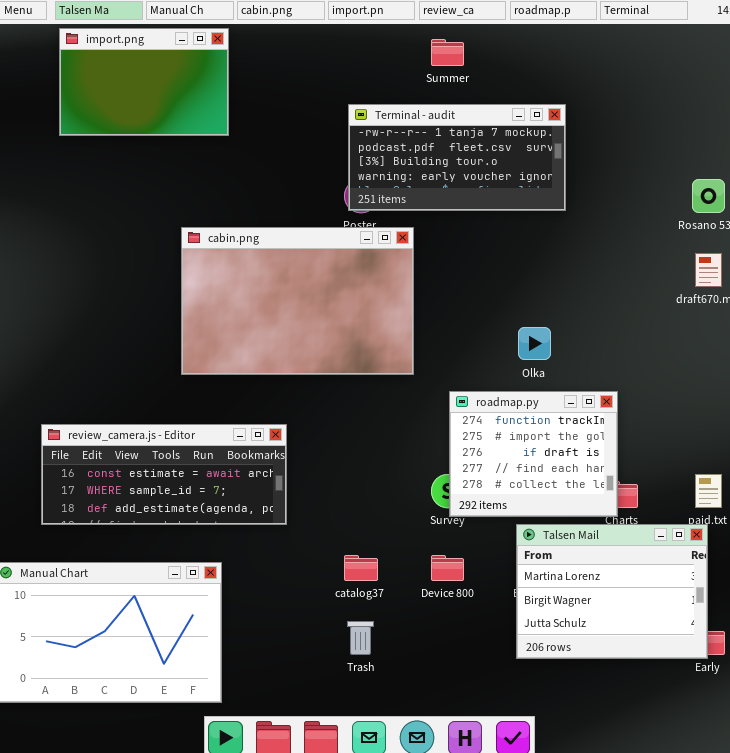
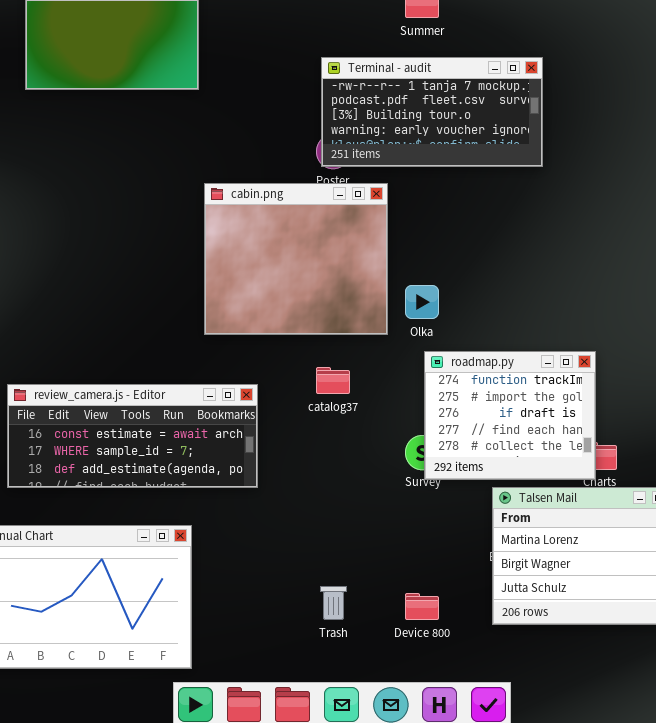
cabin.png: [181,227,414,375] -> [204,183,388,335], resized
Olka: [518,327,551,360] -> [405,285,439,319], moved
catalog37: [344,555,378,581] -> [316,367,350,394], moved
Device 800: [431,555,464,581] -> [405,593,439,620], moved

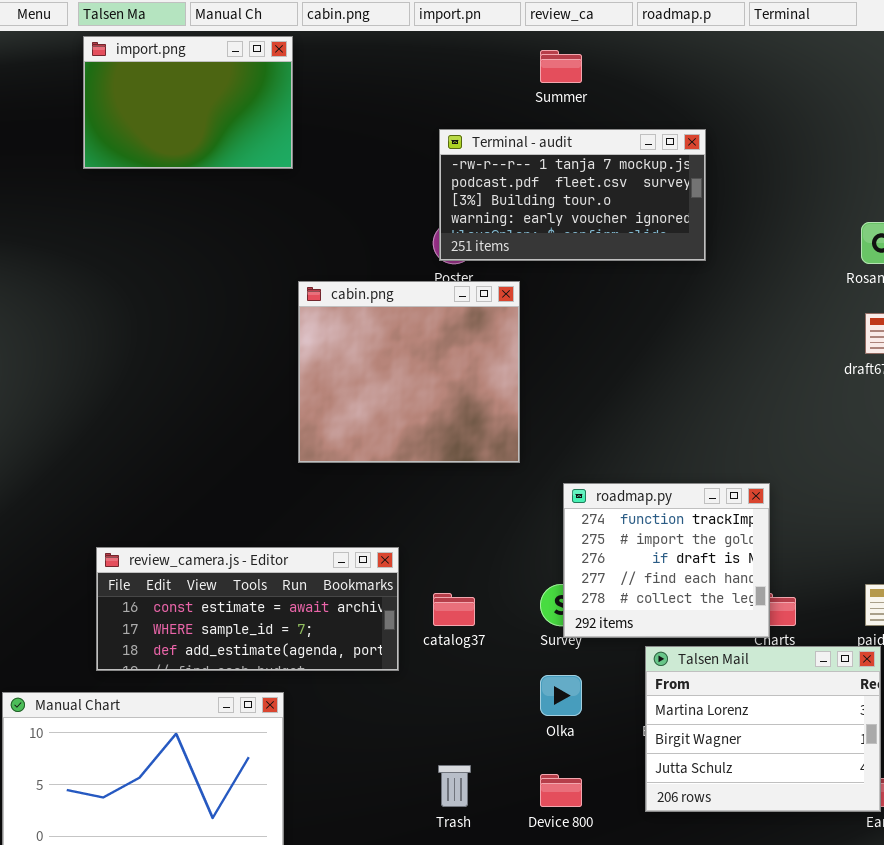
Olka: [405,285,439,319] -> [540,675,582,716], moved
catalog37: [316,367,350,394] -> [433,593,475,626], moved
review_camera.js - Editor: [7,384,258,488] -> [96,547,399,671], moved

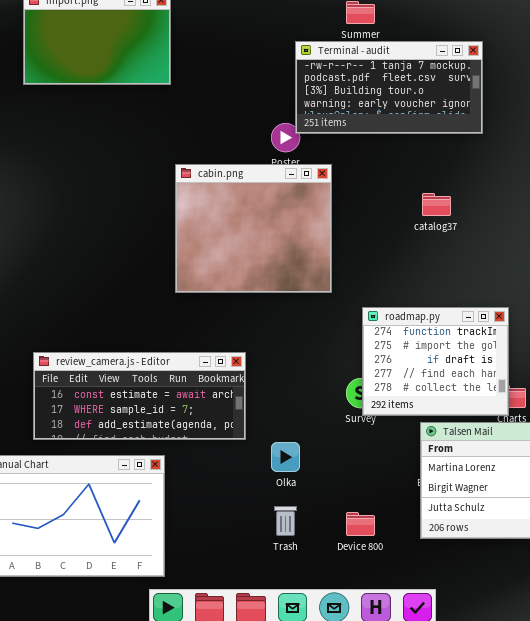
Terminal - audit: [439,129,706,261] -> [295,41,483,134], moved
catalog37: [433,593,475,626] -> [422,193,451,216], moved
Olka: [540,675,582,716] -> [271,442,300,472], moved

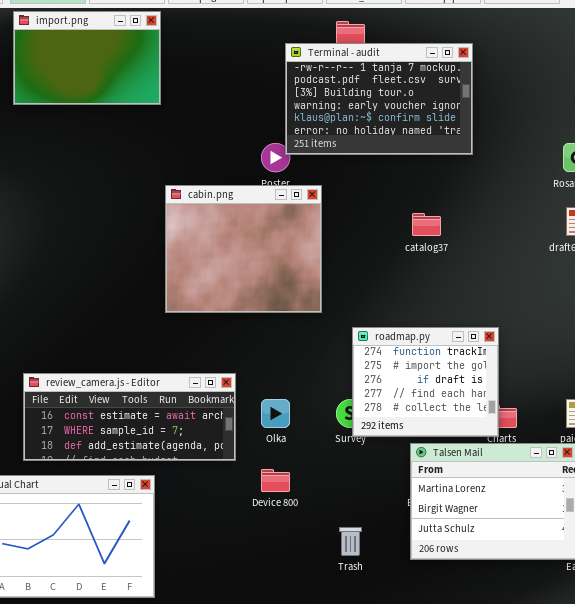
Terminal - audit: [295,41,483,134] -> [285,43,473,155], resized
Olka: [271,442,300,472] -> [261,399,290,428], moved
Trash: [274,506,297,536] -> [339,527,362,556], moved
Device 800: [346,512,375,536] -> [261,469,290,492], moved

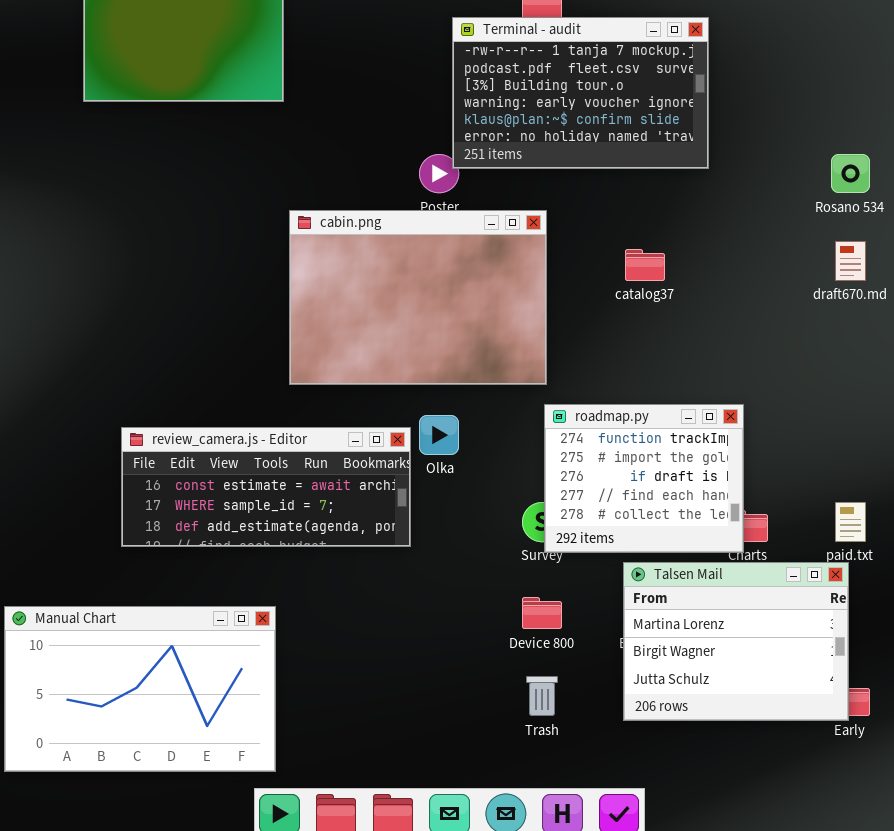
cabin.png: [165,185,322,313] -> [289,210,547,385], resized
review_camera.js - Editor: [23,373,236,461] -> [121,427,411,547], moved
Olka: [261,399,290,428] -> [419,415,459,455], moved
Device 800: [261,469,290,492] -> [522,597,562,629], moved

